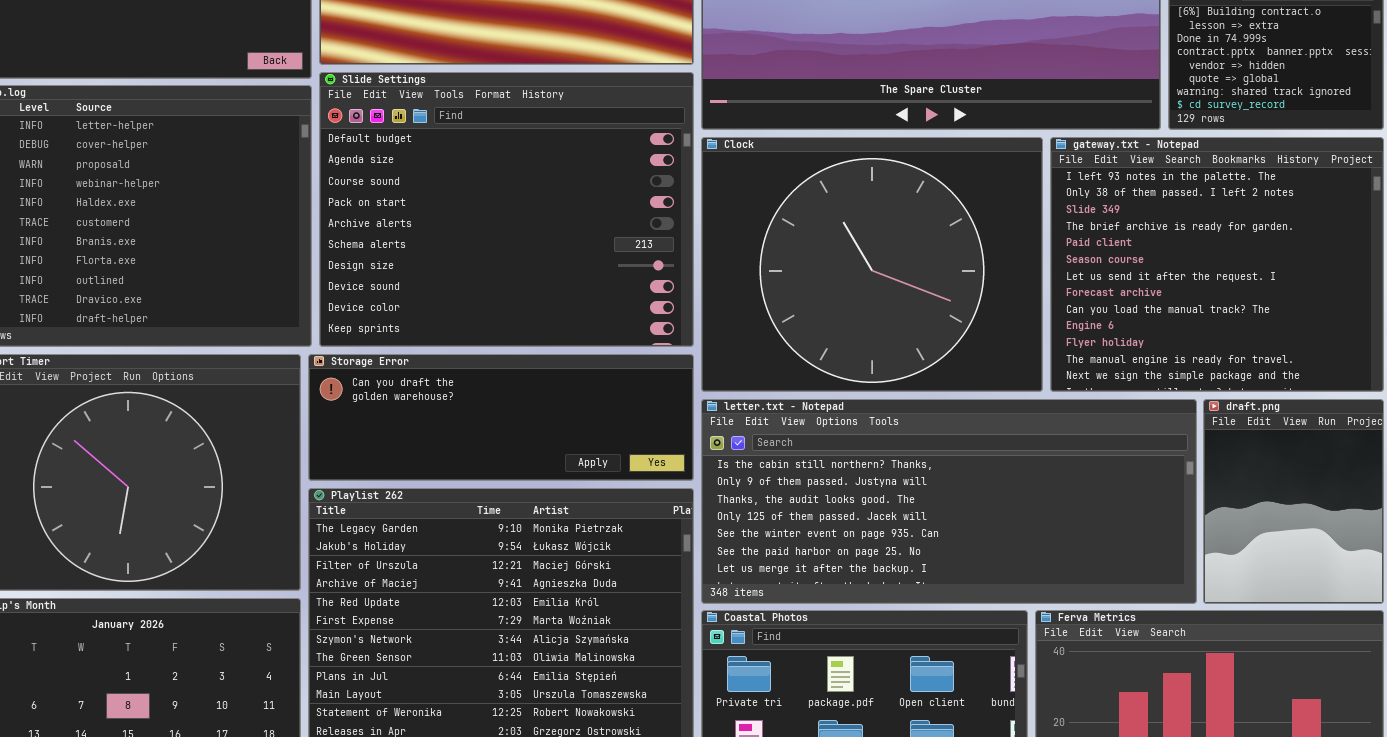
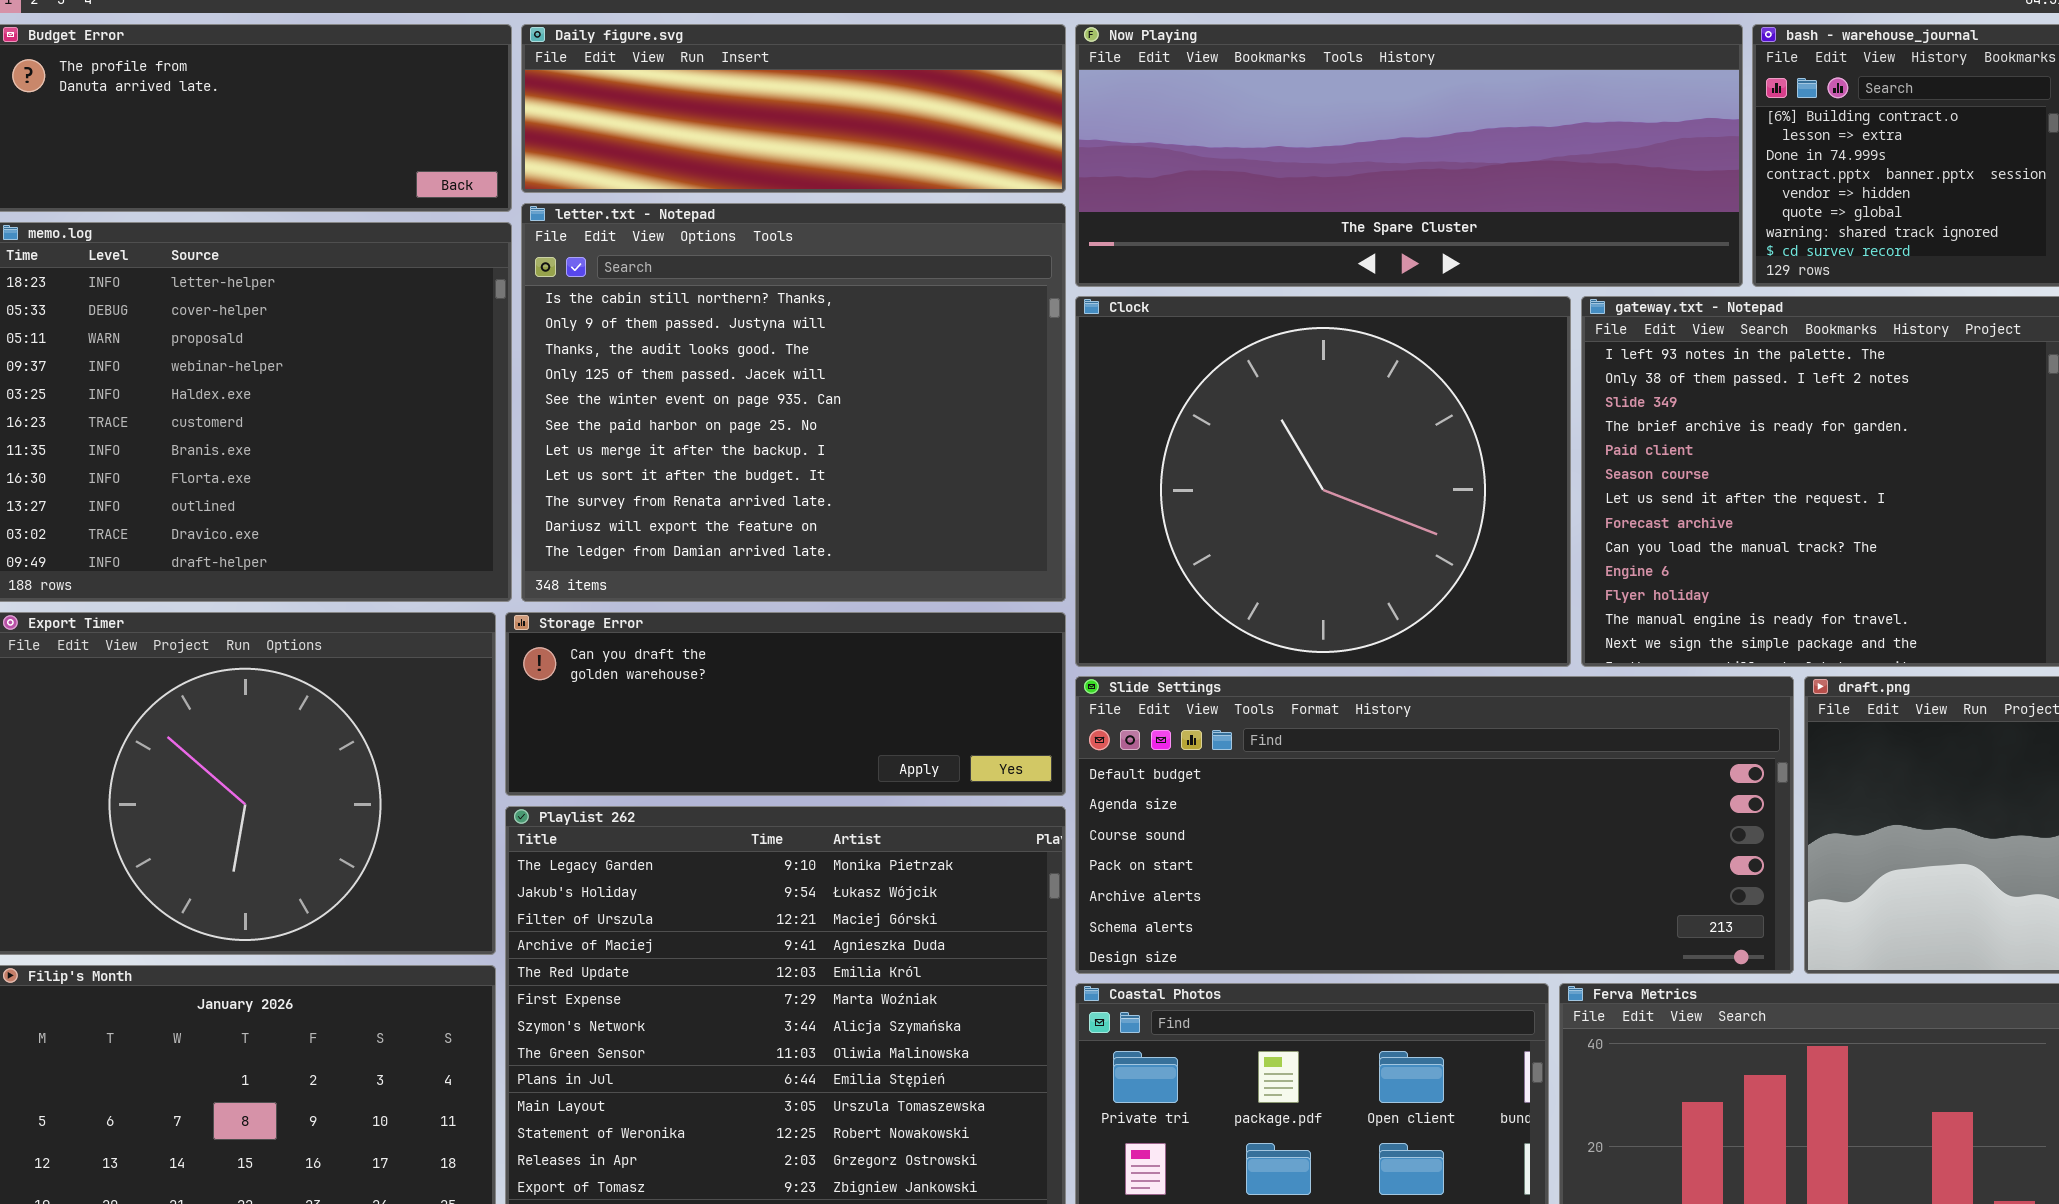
Slide Settings: [319,72,694,347] -> [1075,676,1794,974], moved, resized
letter.txt - Notepad: [701,399,1197,604] -> [521,203,1066,602], moved, resized

